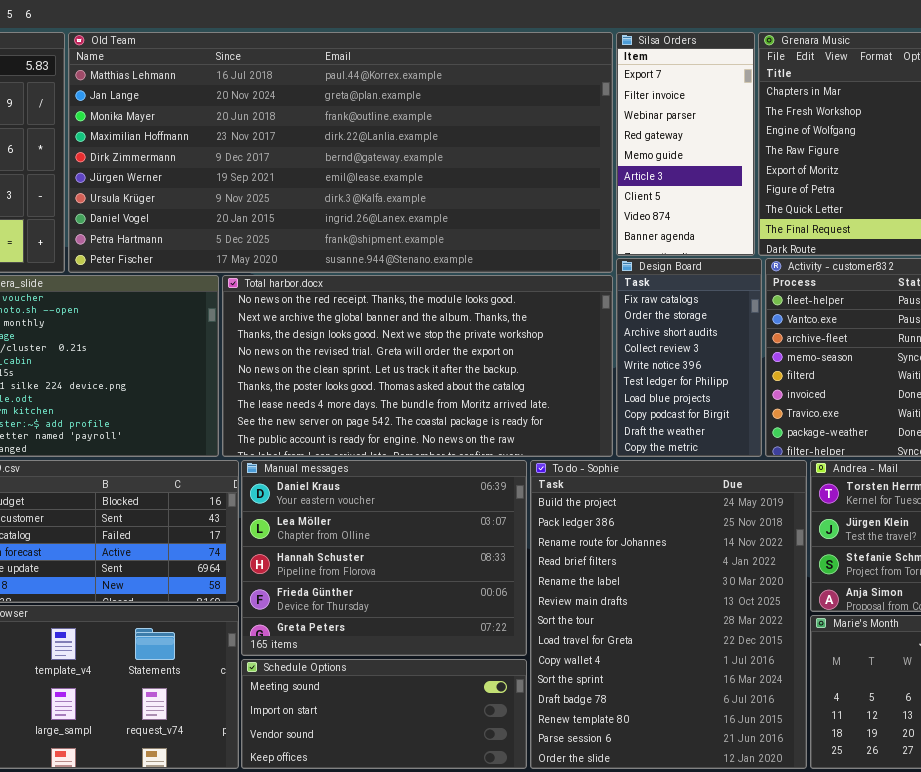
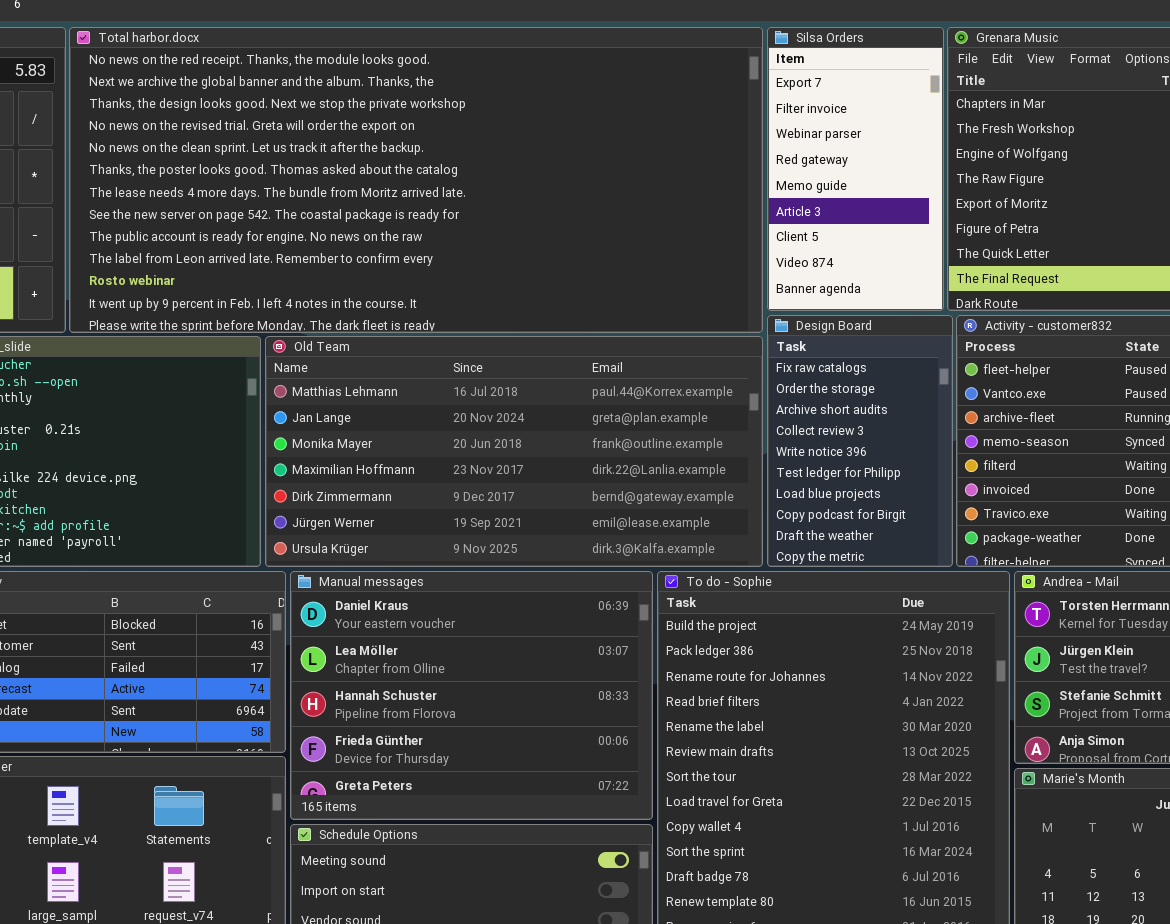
Old Team: [68,32,613,273] -> [265,336,763,567], moved, resized
Total harbor.docx: [222,275,613,457] -> [69,27,763,333], moved, resized

